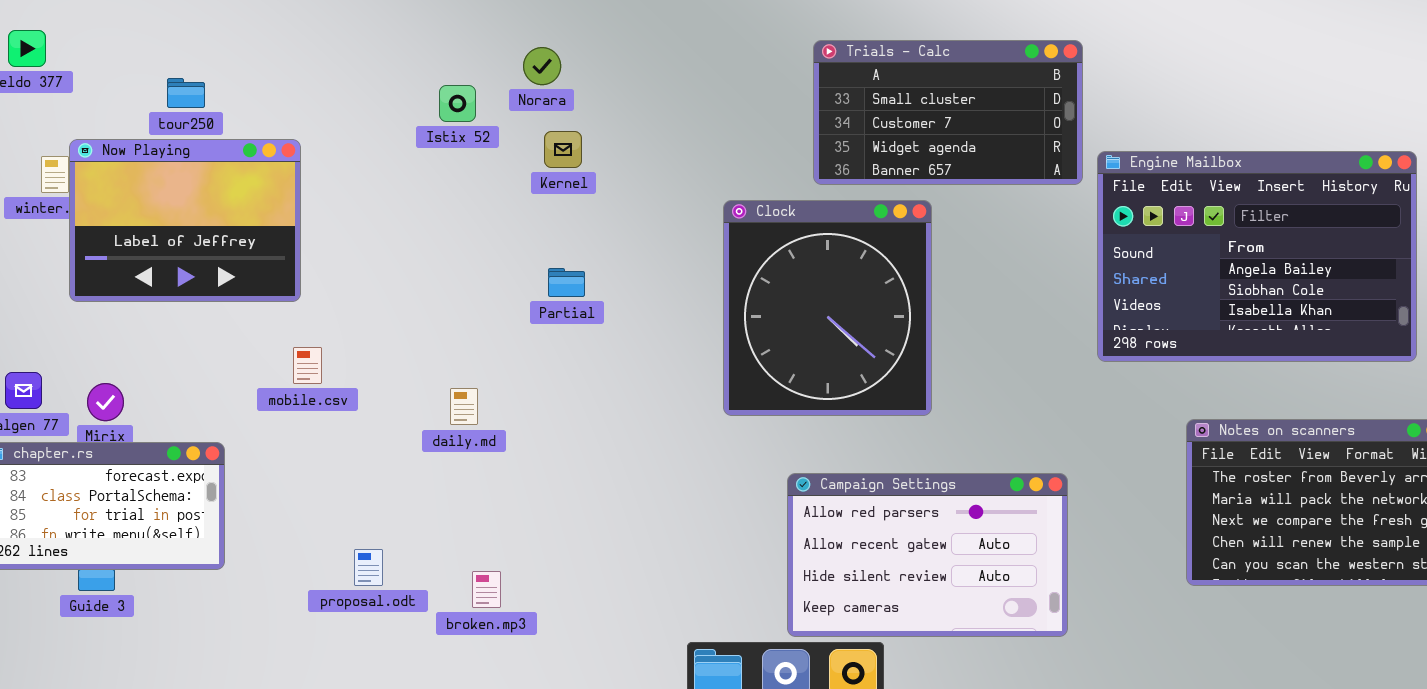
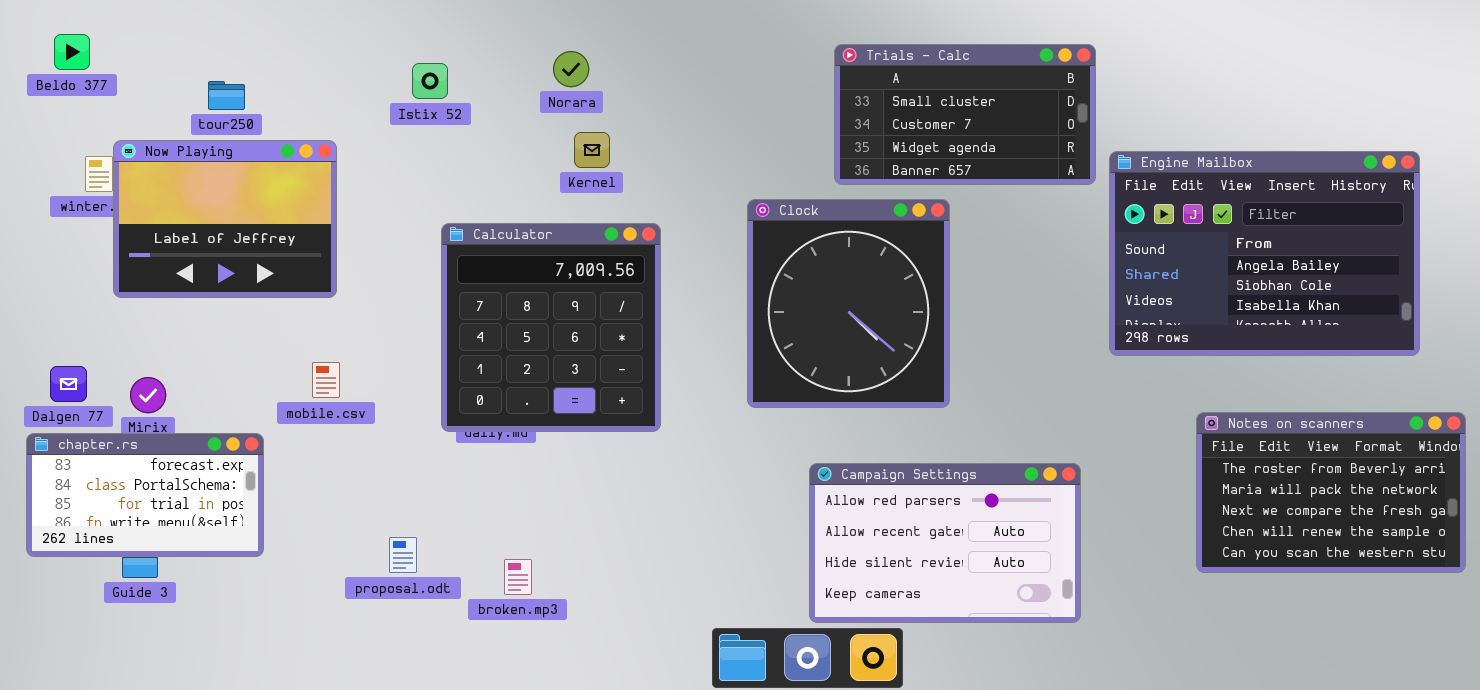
Istix 52: [439,85,476,122] -> [412,63,448,99], moved
Calculator: none -> [441,223,661,432], opened
mobile.csv: [293,347,322,384] -> [312,362,340,398], moved

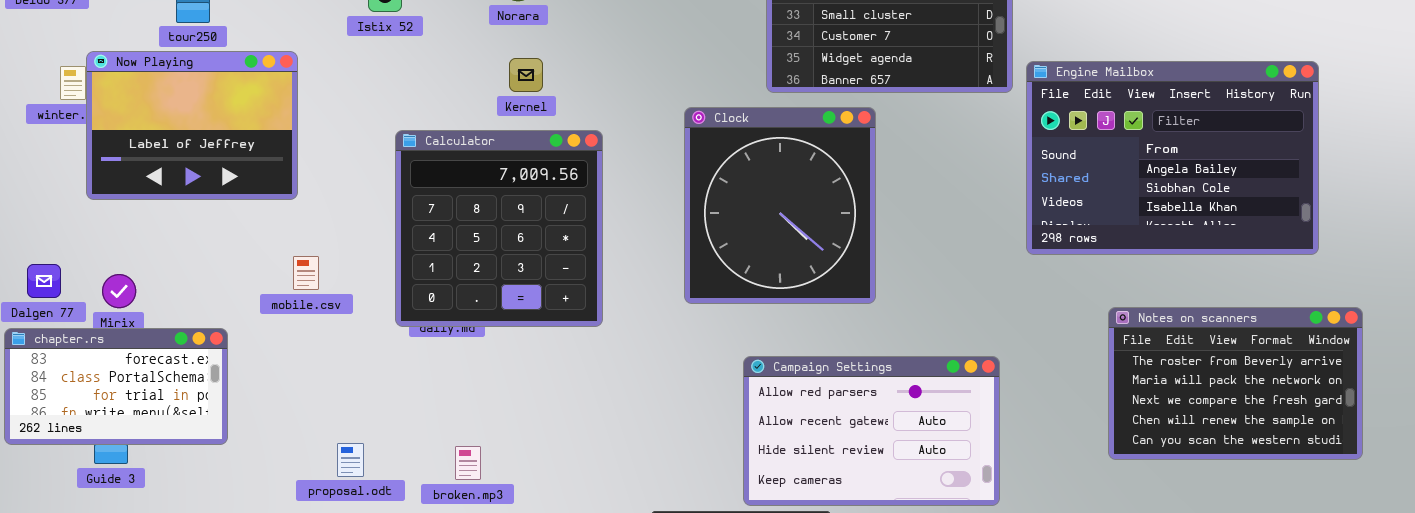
Kernel: [574,132,610,168] -> [509,58,543,92], moved
mobile.csv: [312,362,340,398] -> [293,256,319,290], moved
proposal.odt: [389,537,417,573] -> [337,443,364,477], moved

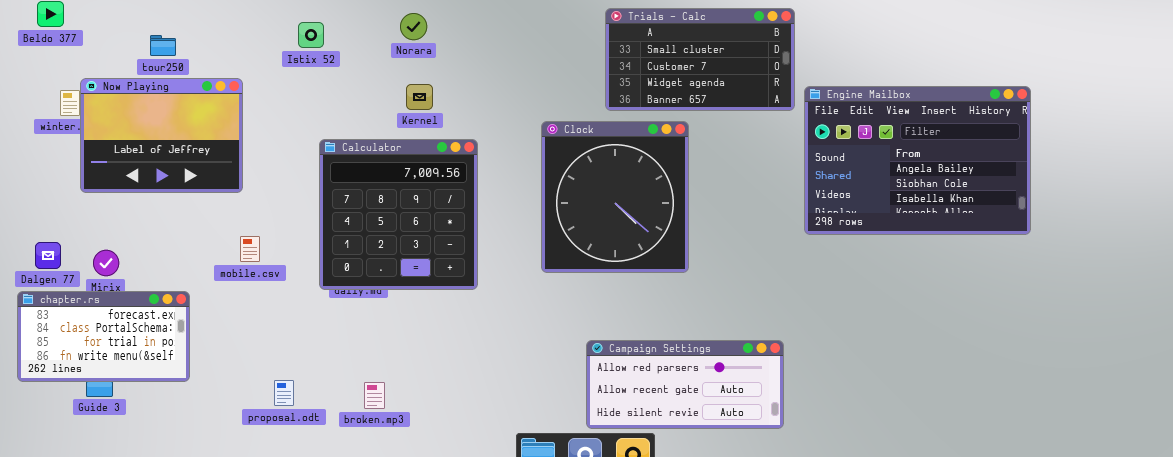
Notes on scanners: [1108,307,1363,460] -> none, closed
Campaign Settings: [743,356,1000,506] -> [586,340,784,429], resized

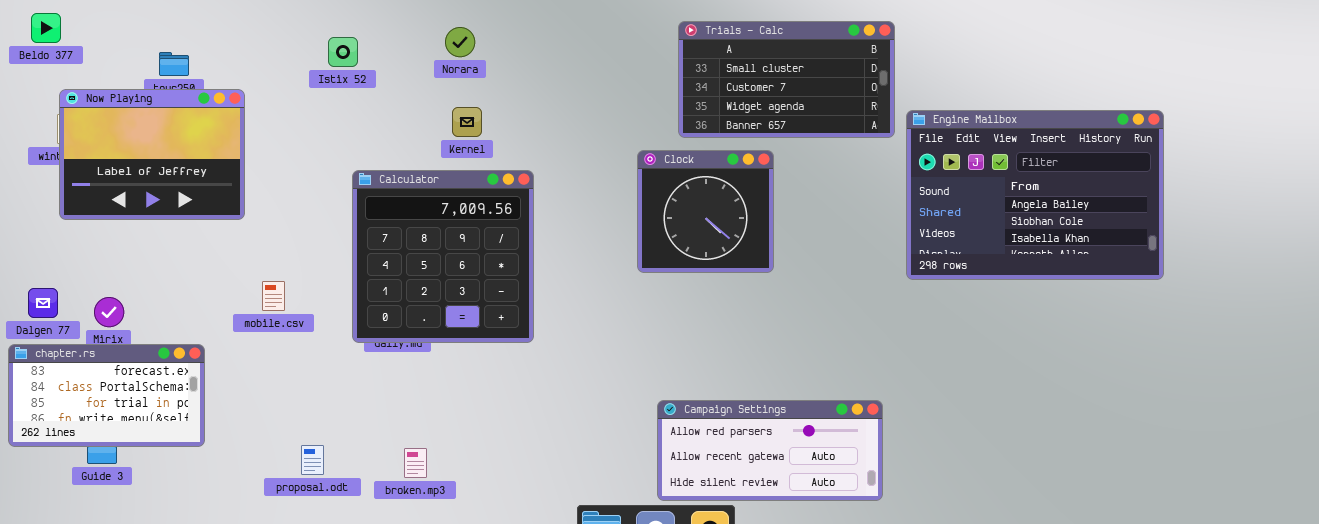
Now Playing: [80,78,243,193] -> [59,89,245,220], moved
Clock: [541,121,689,273] -> [637,150,774,273], resized

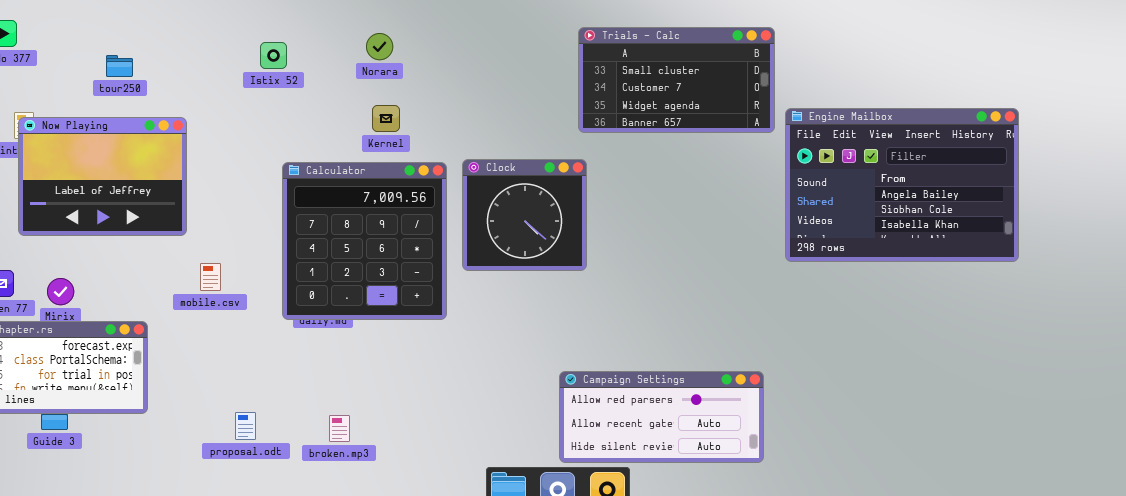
Now Playing: [59,89,245,220] -> [18,117,187,236], moved
Clock: [637,150,774,273] -> [462,159,587,271], moved

